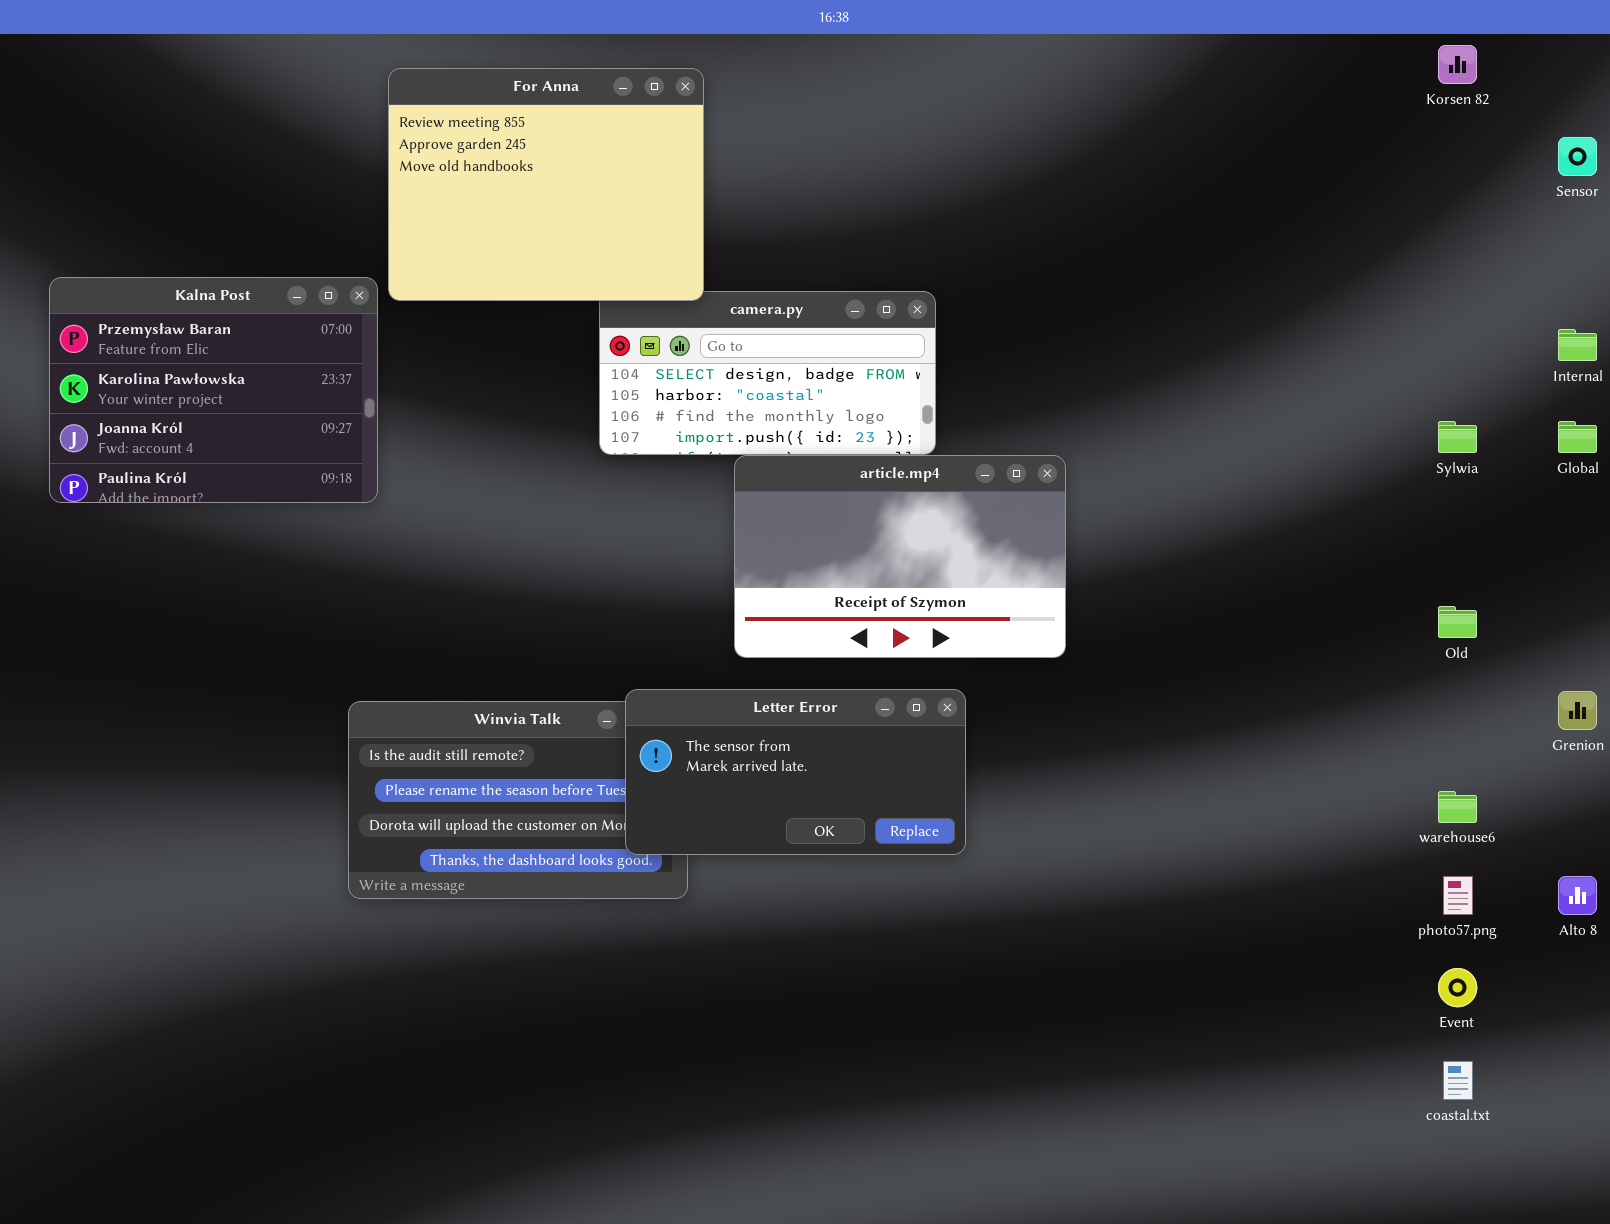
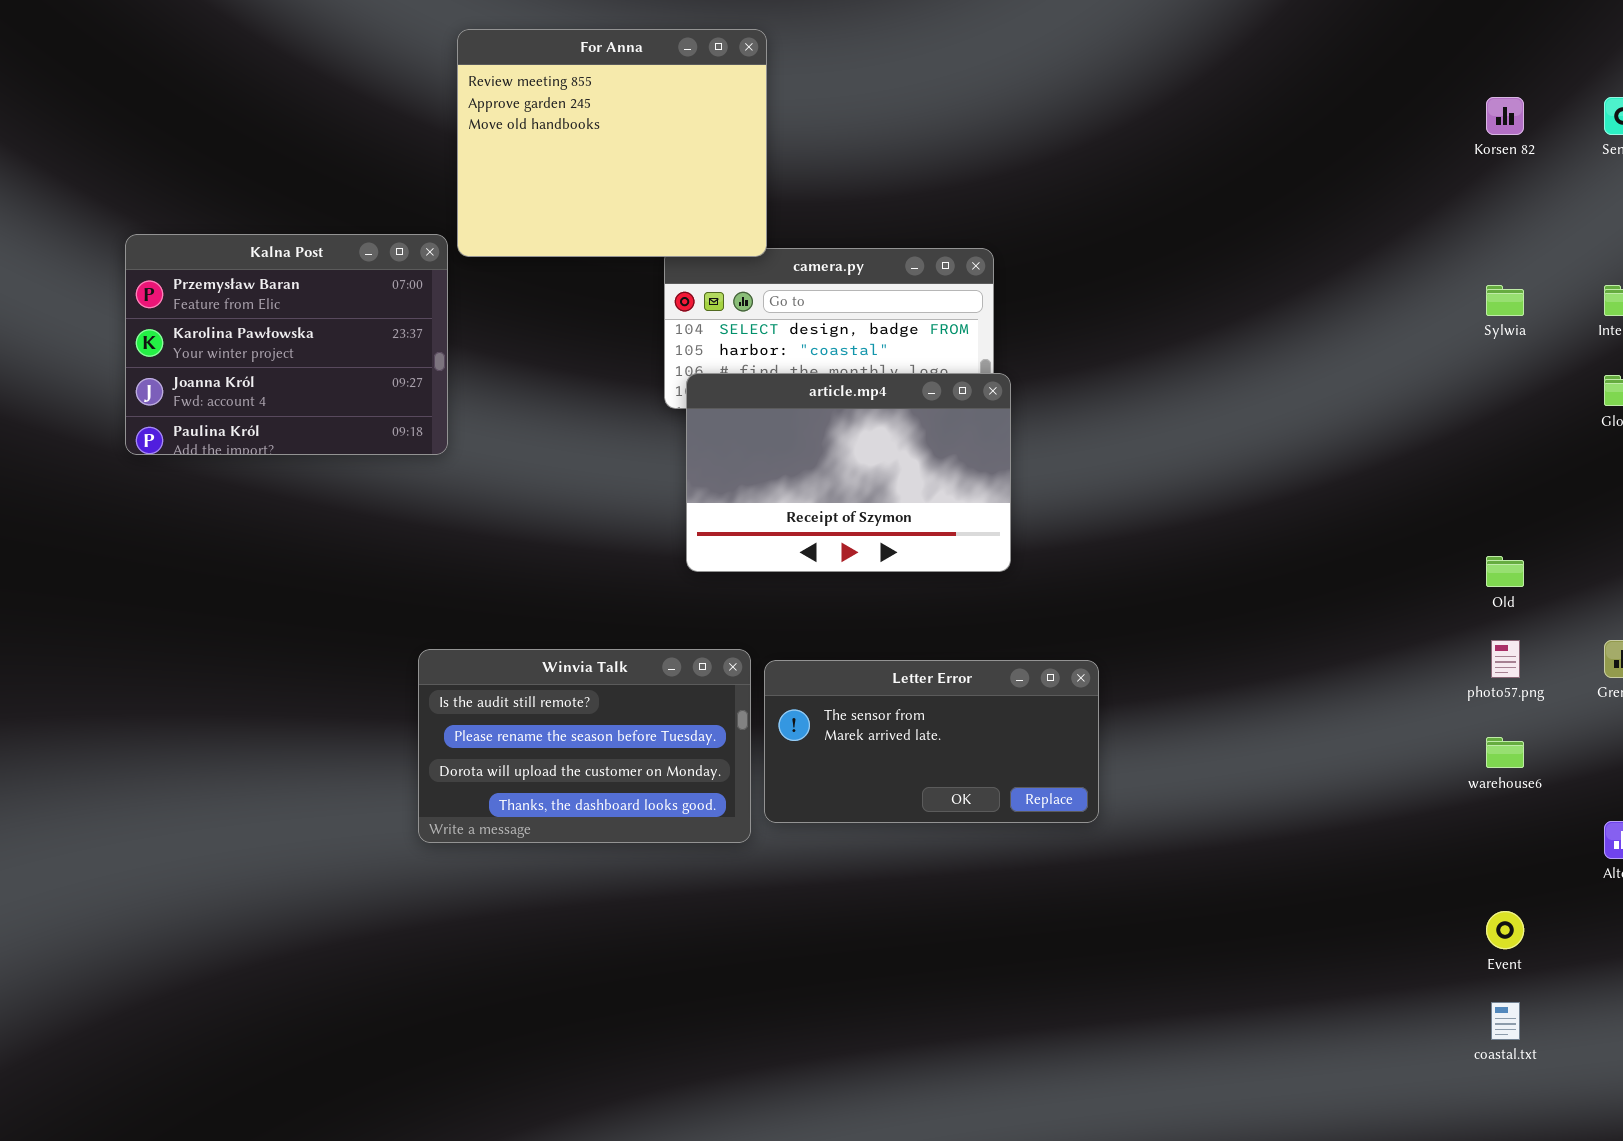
Korsen 82: [1438,45,1477,84] -> [1486,97,1524,135], moved
Sylwia: [1438,421,1477,453] -> [1486,285,1524,316], moved
article.mp4: [734,455,1066,658] -> [686,373,1011,572], moved
Letter Error: [625,689,966,855] -> [764,660,1099,823], moved
photo57.png: [1443,876,1473,915] -> [1491,640,1520,678], moved

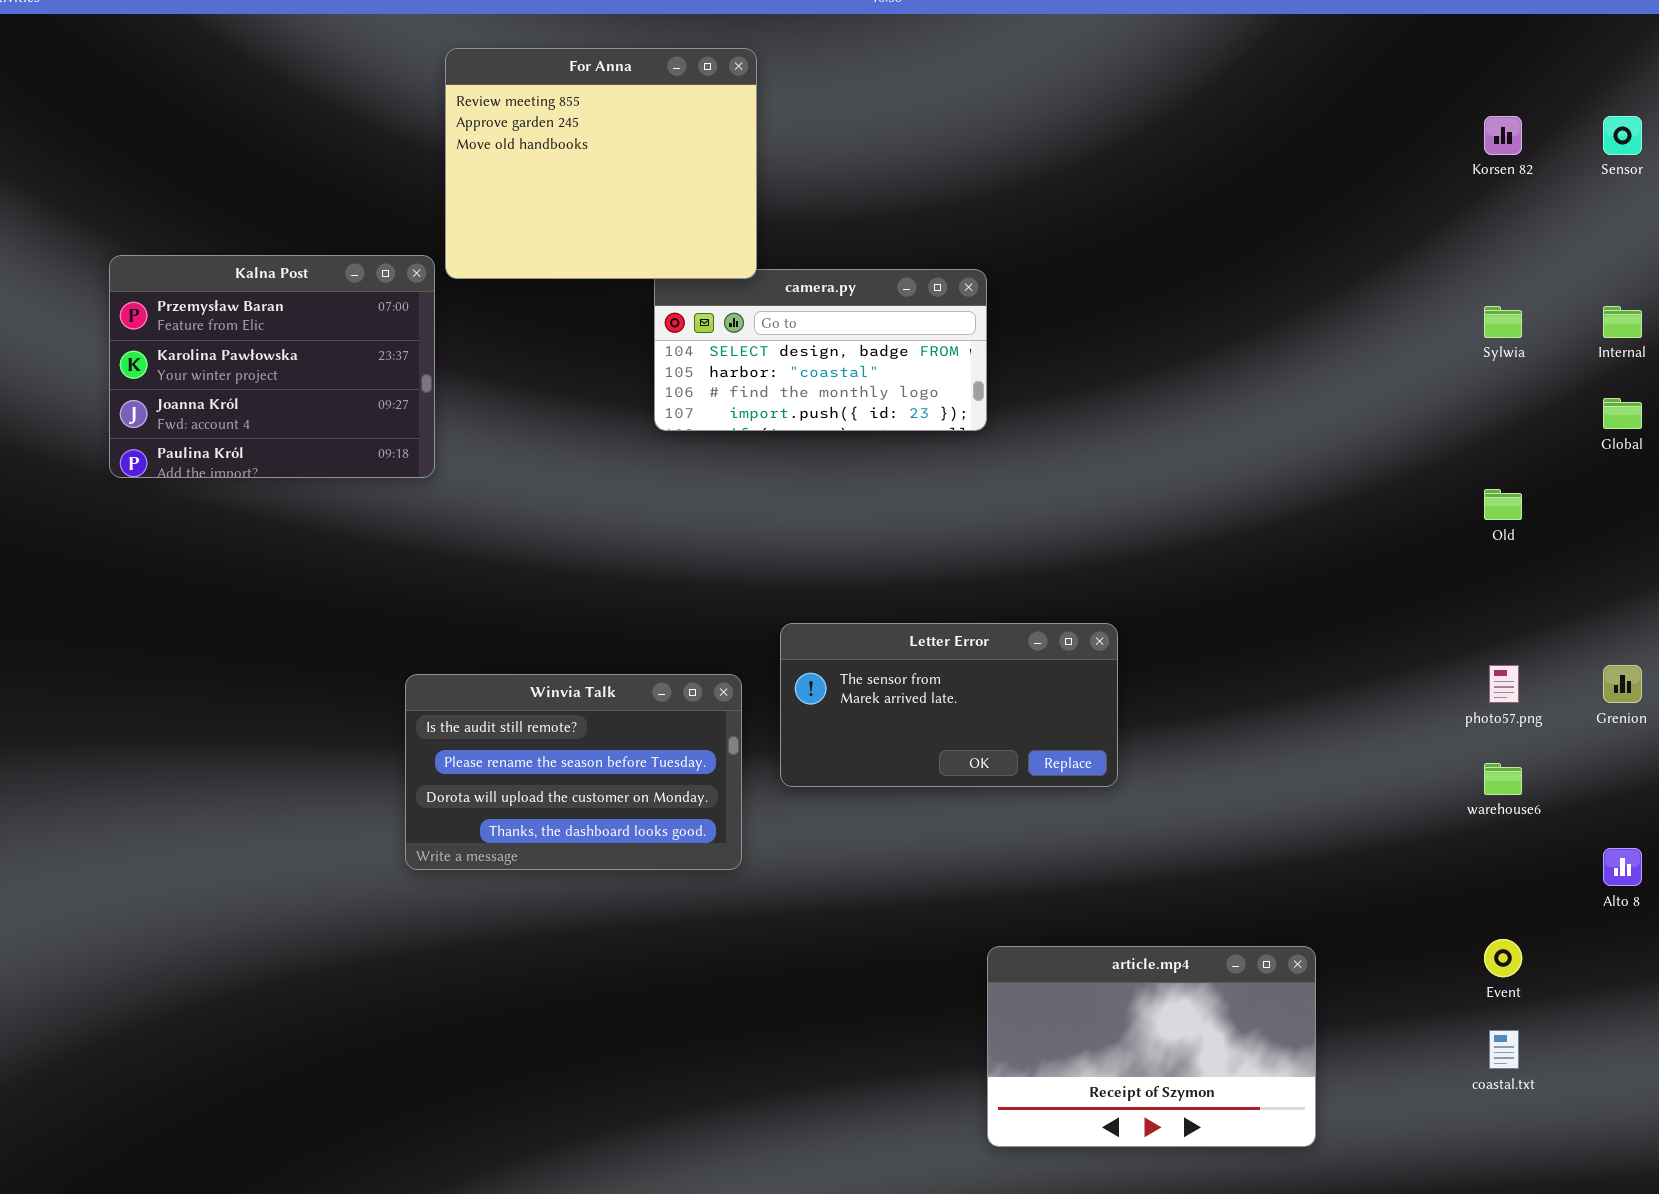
article.mp4: [686,373,1011,572] -> [987,946,1316,1147], moved
Old: [1486,556,1524,587] -> [1484,489,1522,520], moved
Letter Error: [764,660,1099,823] -> [780,623,1118,787], moved

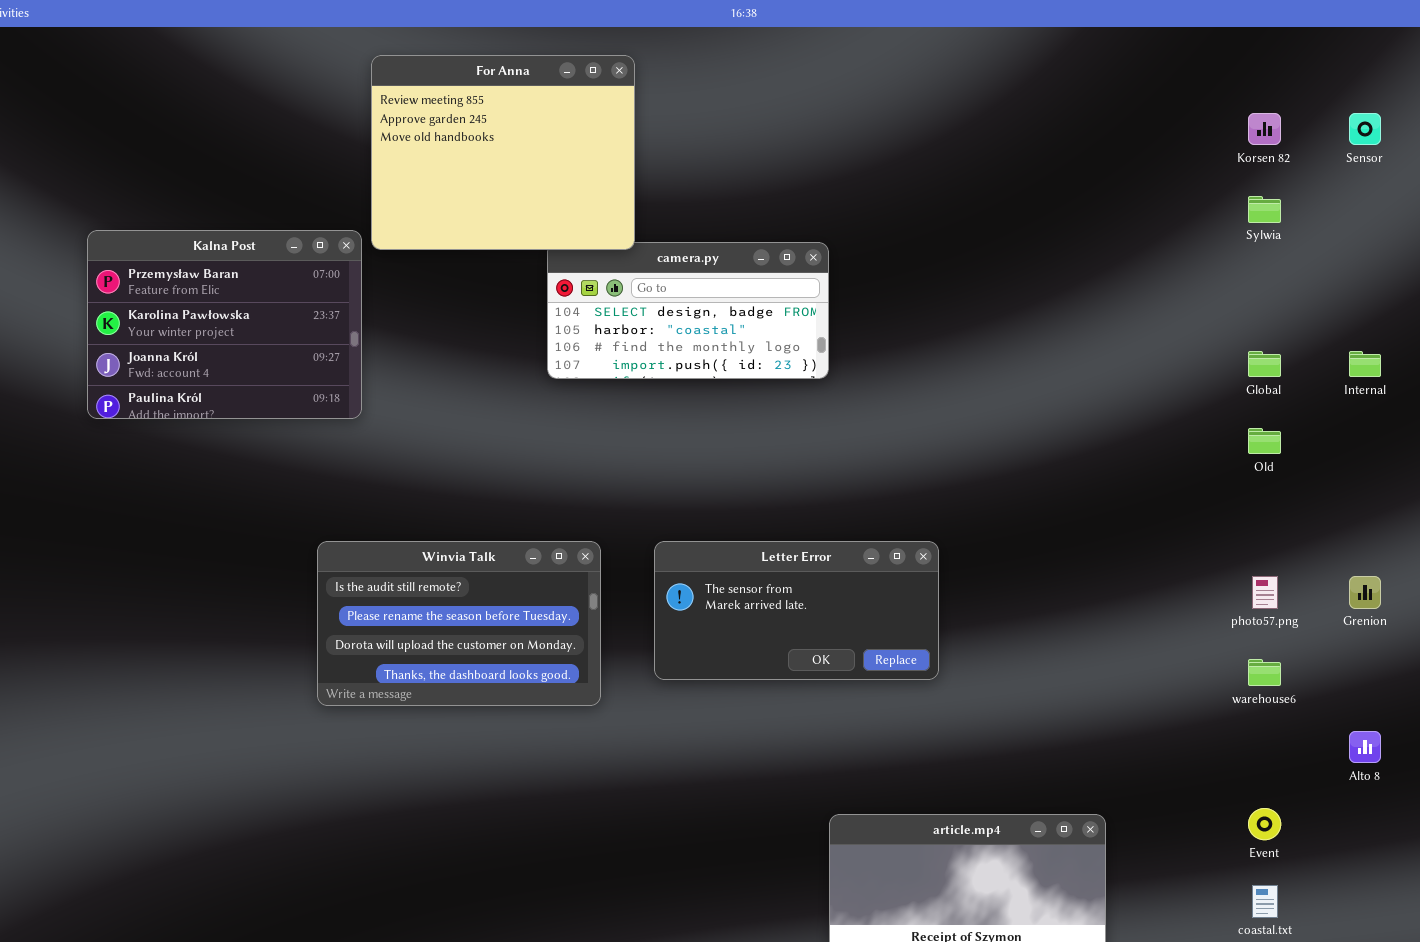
Sylwia: [1484,306,1522,338] -> [1248,196,1281,223], moved
Internal: [1603,306,1642,338] -> [1349,351,1381,377], moved
Global: [1603,398,1642,429] -> [1248,351,1281,377], moved
Winvia Talk: [405,674,742,870] -> [317,541,601,706], moved

